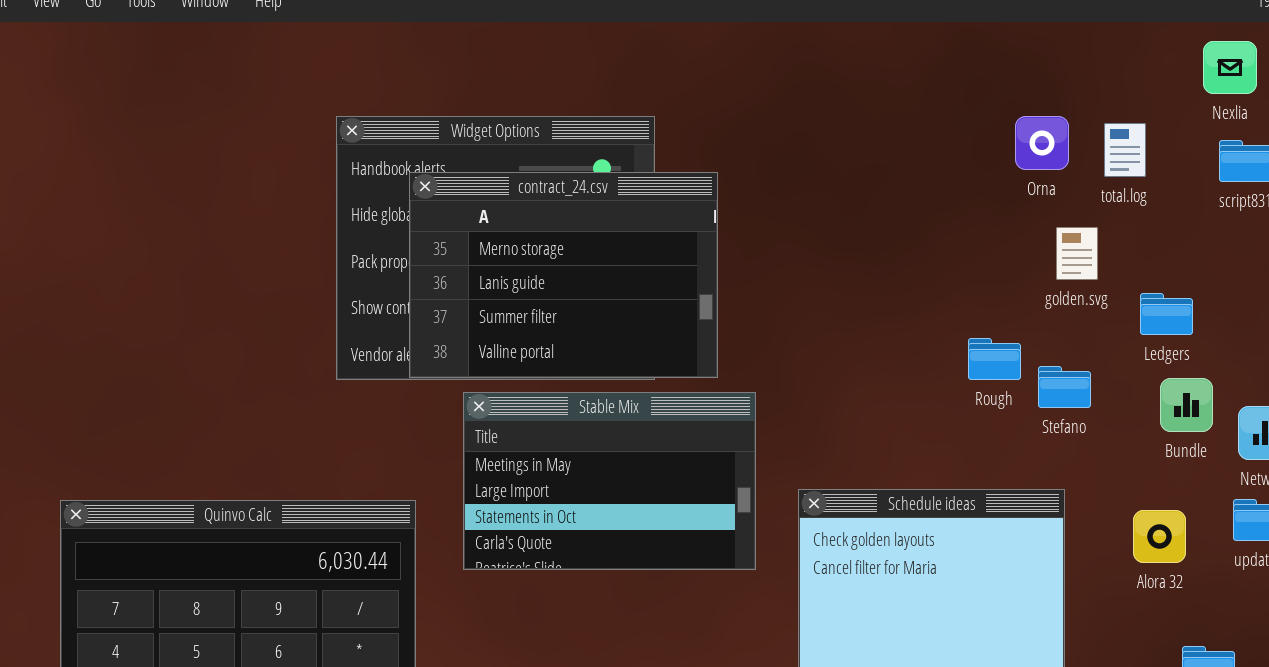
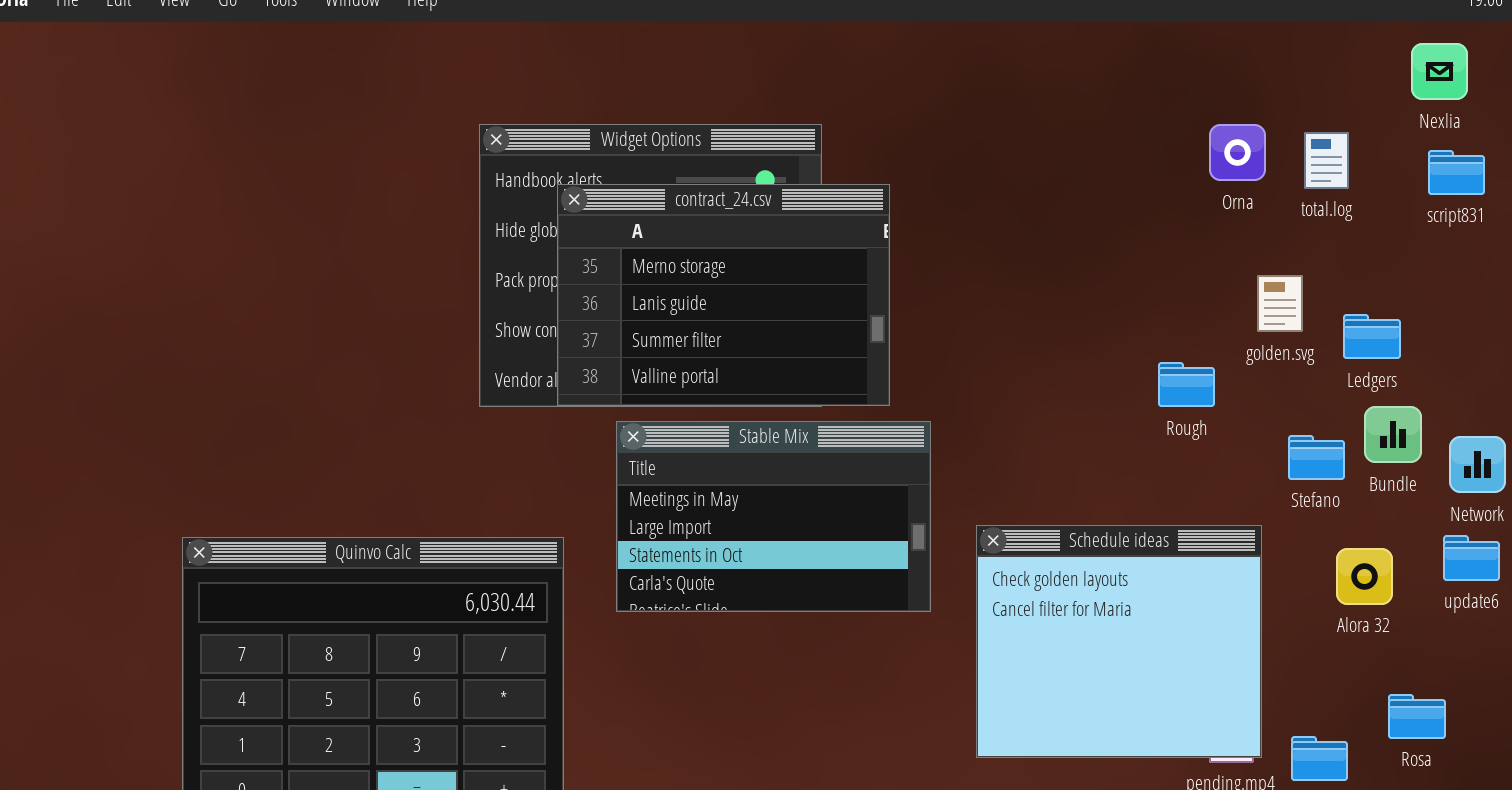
golden.svg: [1056,227,1098,280] -> [1257,275,1303,332], moved
Stefano: [1038,366,1091,408] -> [1288,435,1345,480], moved

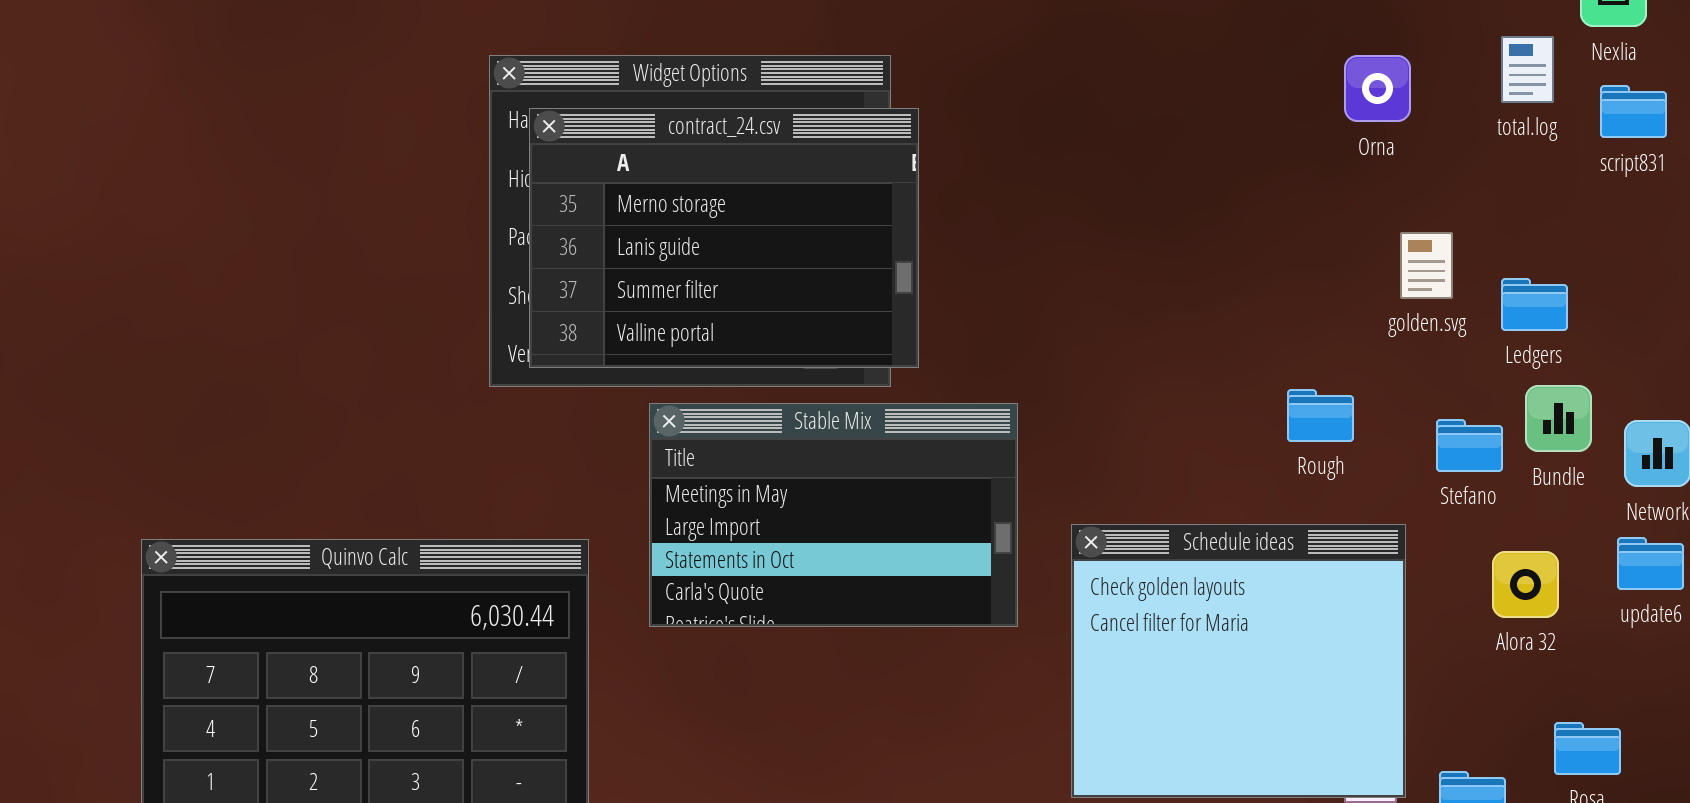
total.log: [1304,132,1349,189] -> [1501,36,1554,103], moved
contract_24.csv: [557,184,890,406] -> [529,108,919,368], moved
Rough: [1158,362,1215,407] -> [1287,389,1354,442], moved

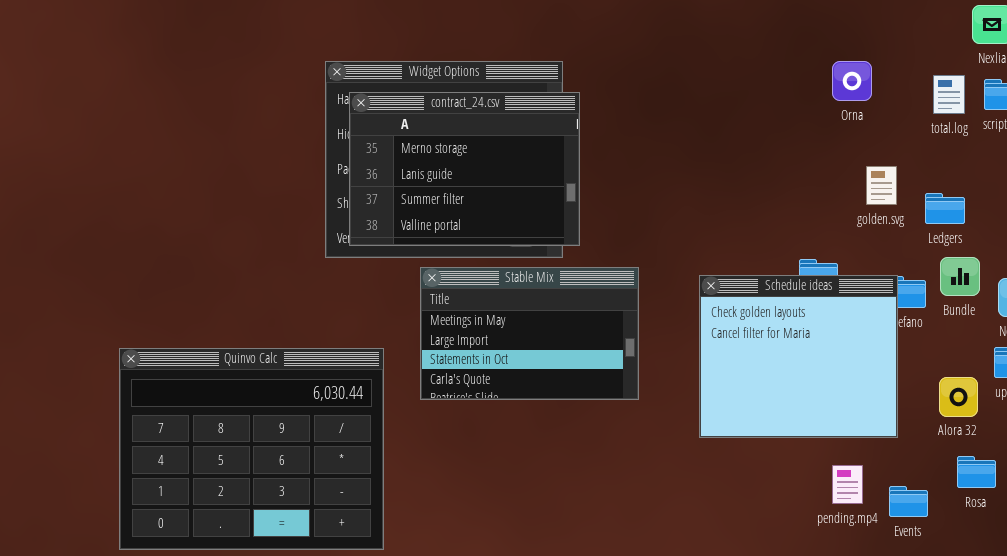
total.log: [1501,36,1554,103] -> [933,75,965,114], moved
Schedule ideas: [1071,524,1406,798] -> [699,275,898,438], moved
Alora 32: [1492,551,1559,618] -> [939,377,978,417], moved

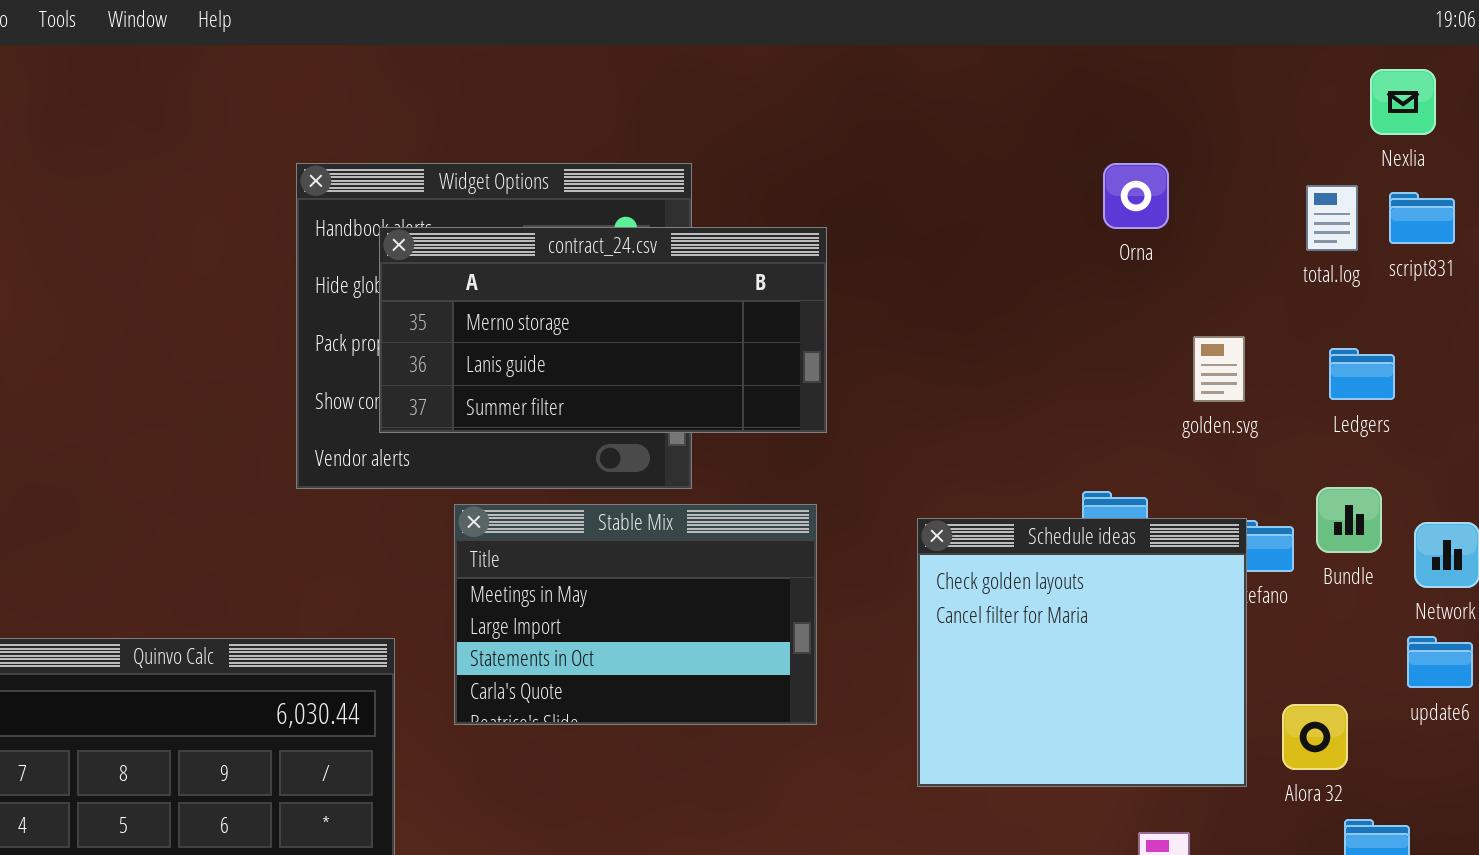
Orna: [832,61,872,101] -> [1103,163,1169,229], moved
contract_24.csv: [349,92,580,246] -> [379,227,827,433], moved, resized
Ledgers: [925,193,965,224] -> [1329,348,1395,400], moved
Alora 32: [939,377,978,417] -> [1282,704,1348,770], moved

